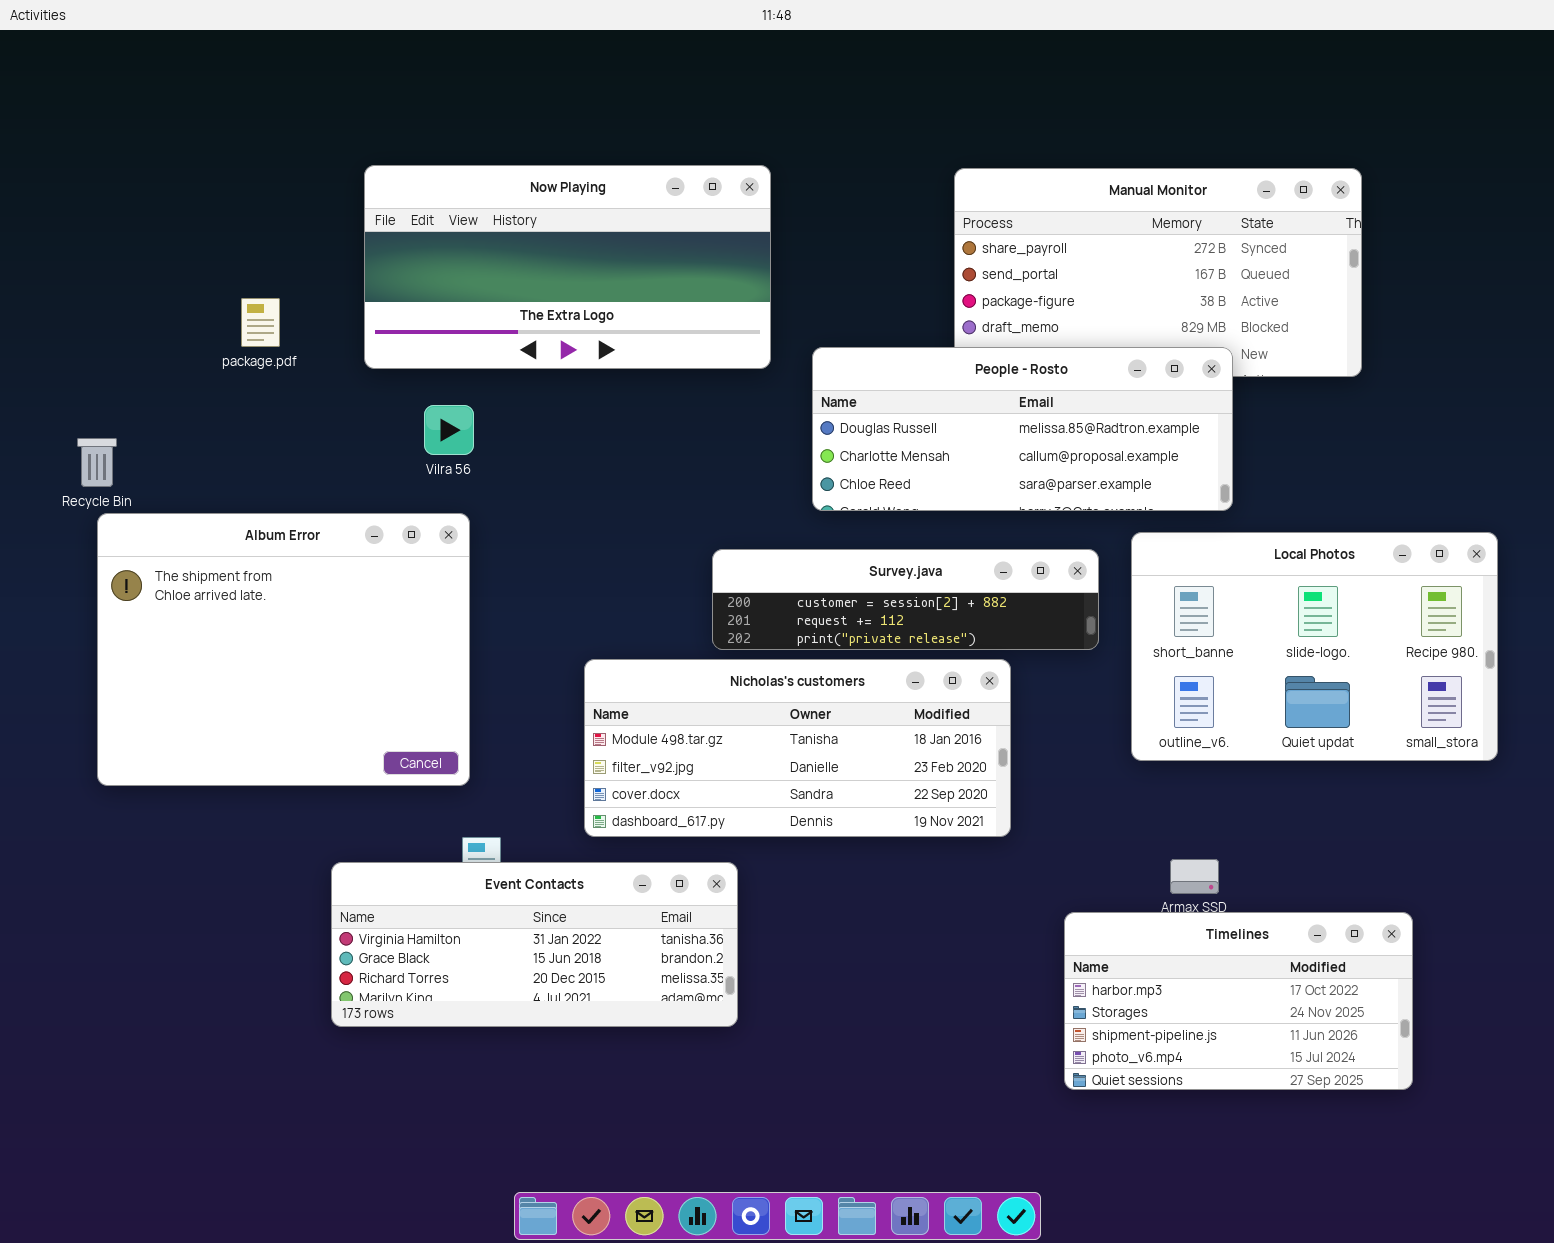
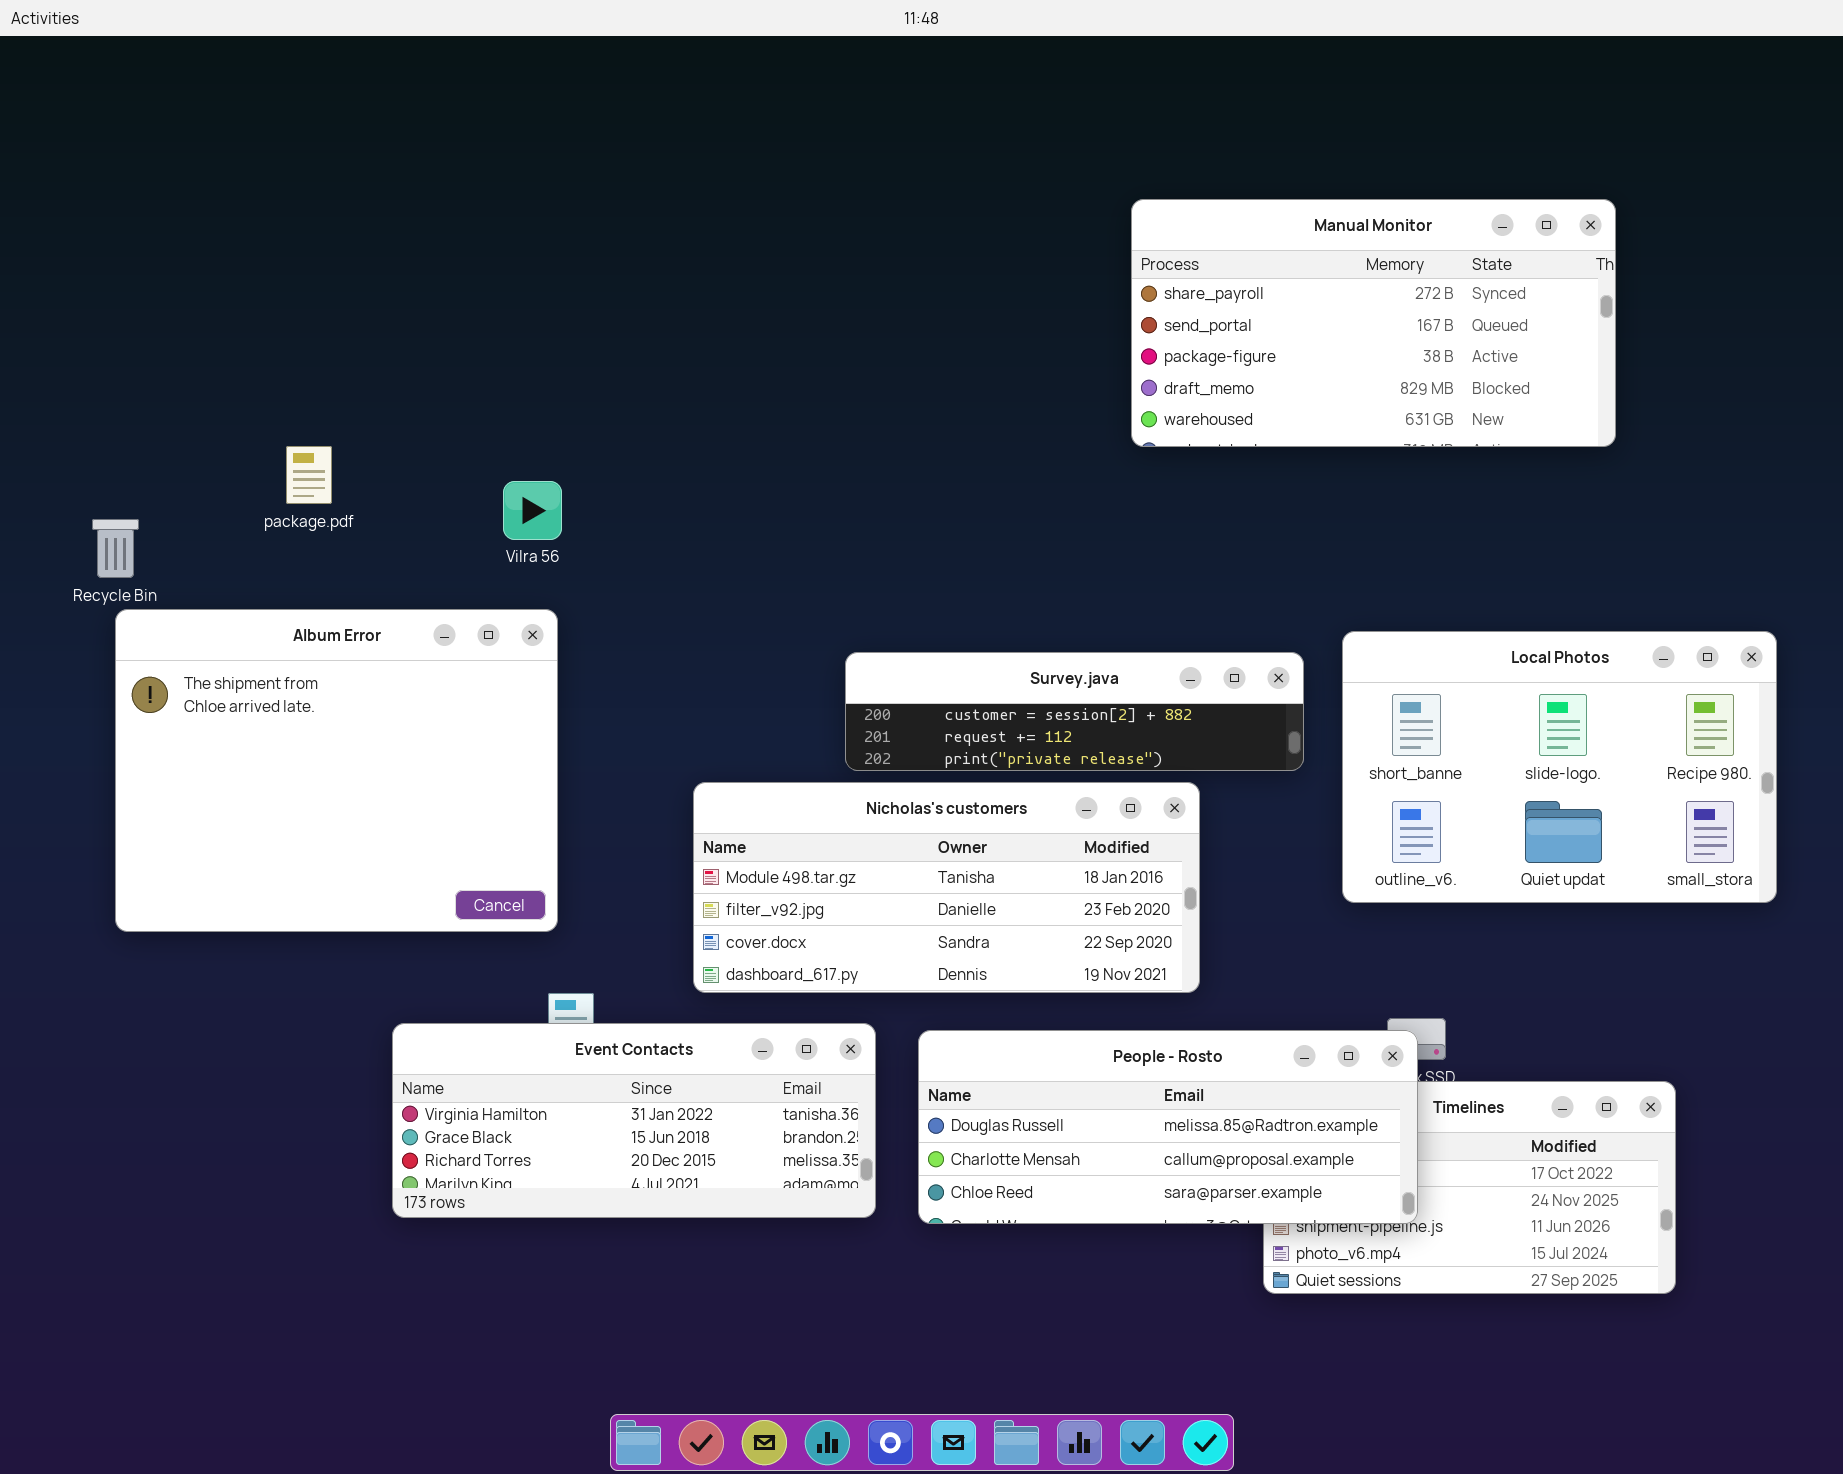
Now Playing: [364,165,771,369] -> none, closed
package.pdf: [241,298,280,347] -> [286,446,332,504], moved
People - Rosto: [812,347,1233,511] -> [918,1030,1418,1224], moved

